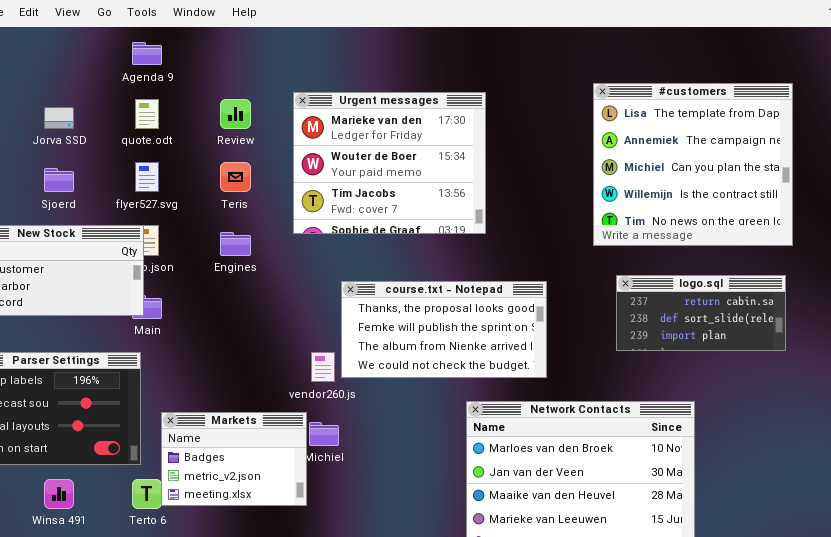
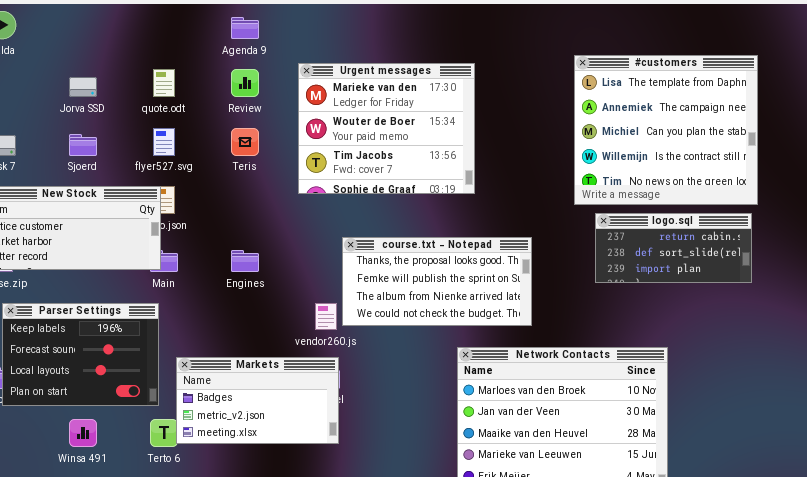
Agenda 9: [132,42,162,65] -> [231,17,259,39], moved
Engines: [220,232,251,256] -> [231,250,259,272], moved
logo.sql: [616,275,786,351] -> [595,213,752,283], moved
Markets: [161,412,307,506] -> [176,357,339,444], resized

